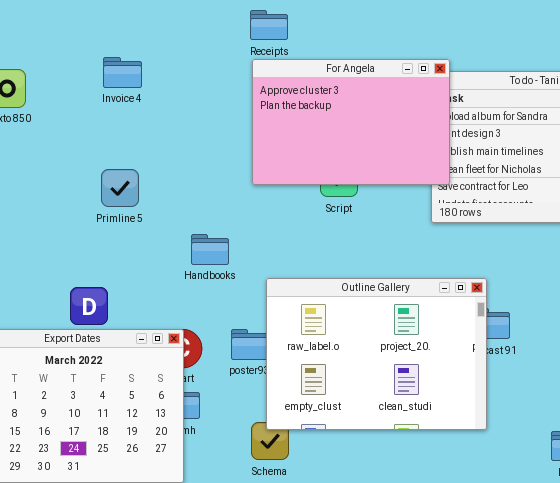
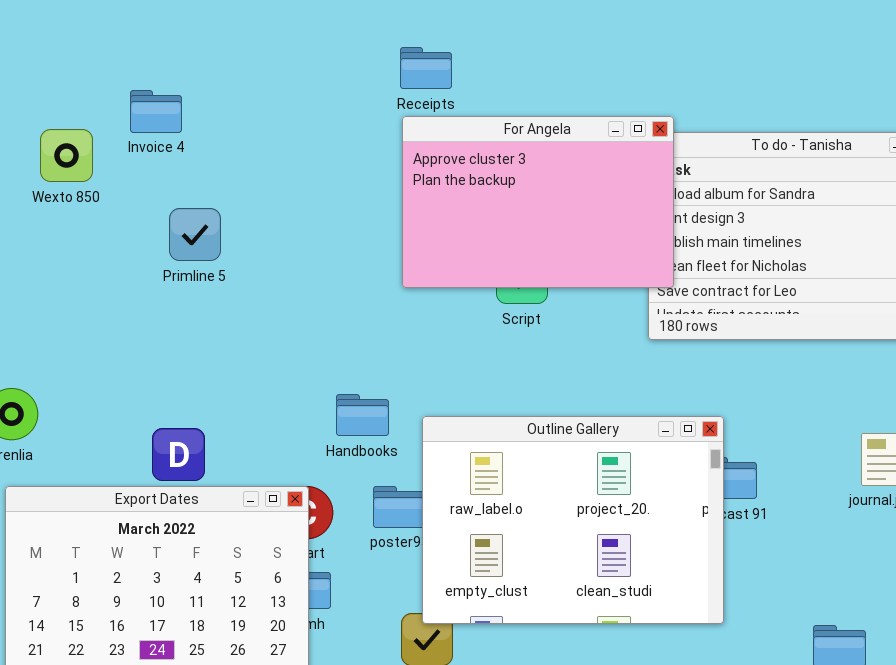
Invoice 4: [103,57,142,88] -> [130,90,182,133], moved
Primline 5: [101,169,139,207] -> [169,208,221,261], moved
Handbooks: [191,234,229,265] -> [336,394,389,436], moved

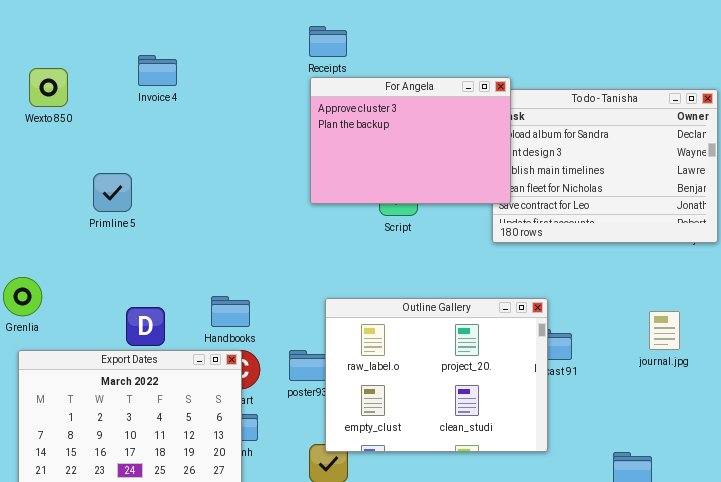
Invoice 4: [130,90,182,133] -> [138,55,177,86], moved
Wexto 850: [40,129,93,182] -> [29,68,68,107], moved
Primline 5: [169,208,221,261] -> [93,173,132,212], moved
Handbooks: [336,394,389,436] -> [211,296,250,327], moved

